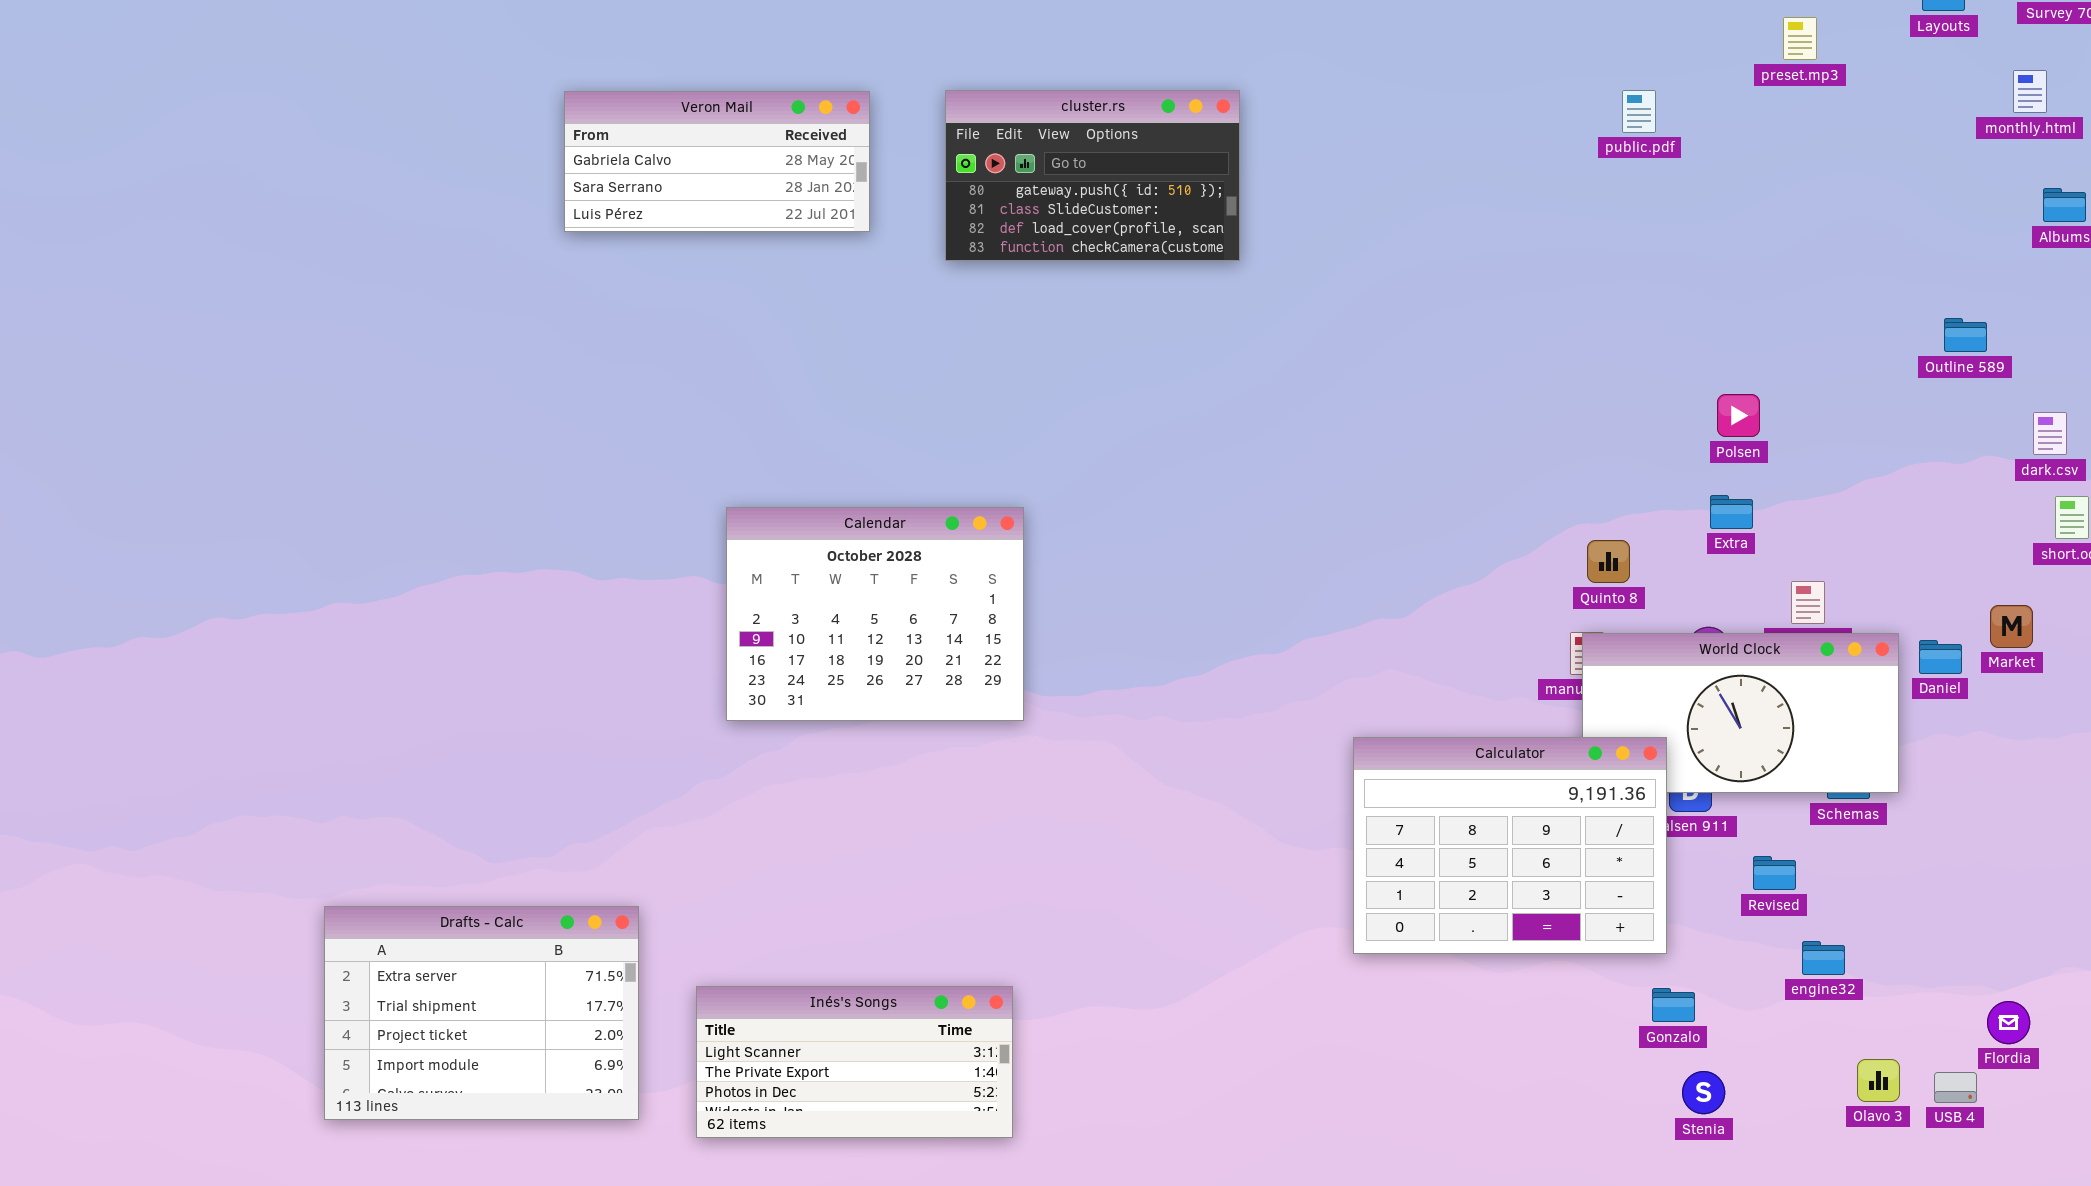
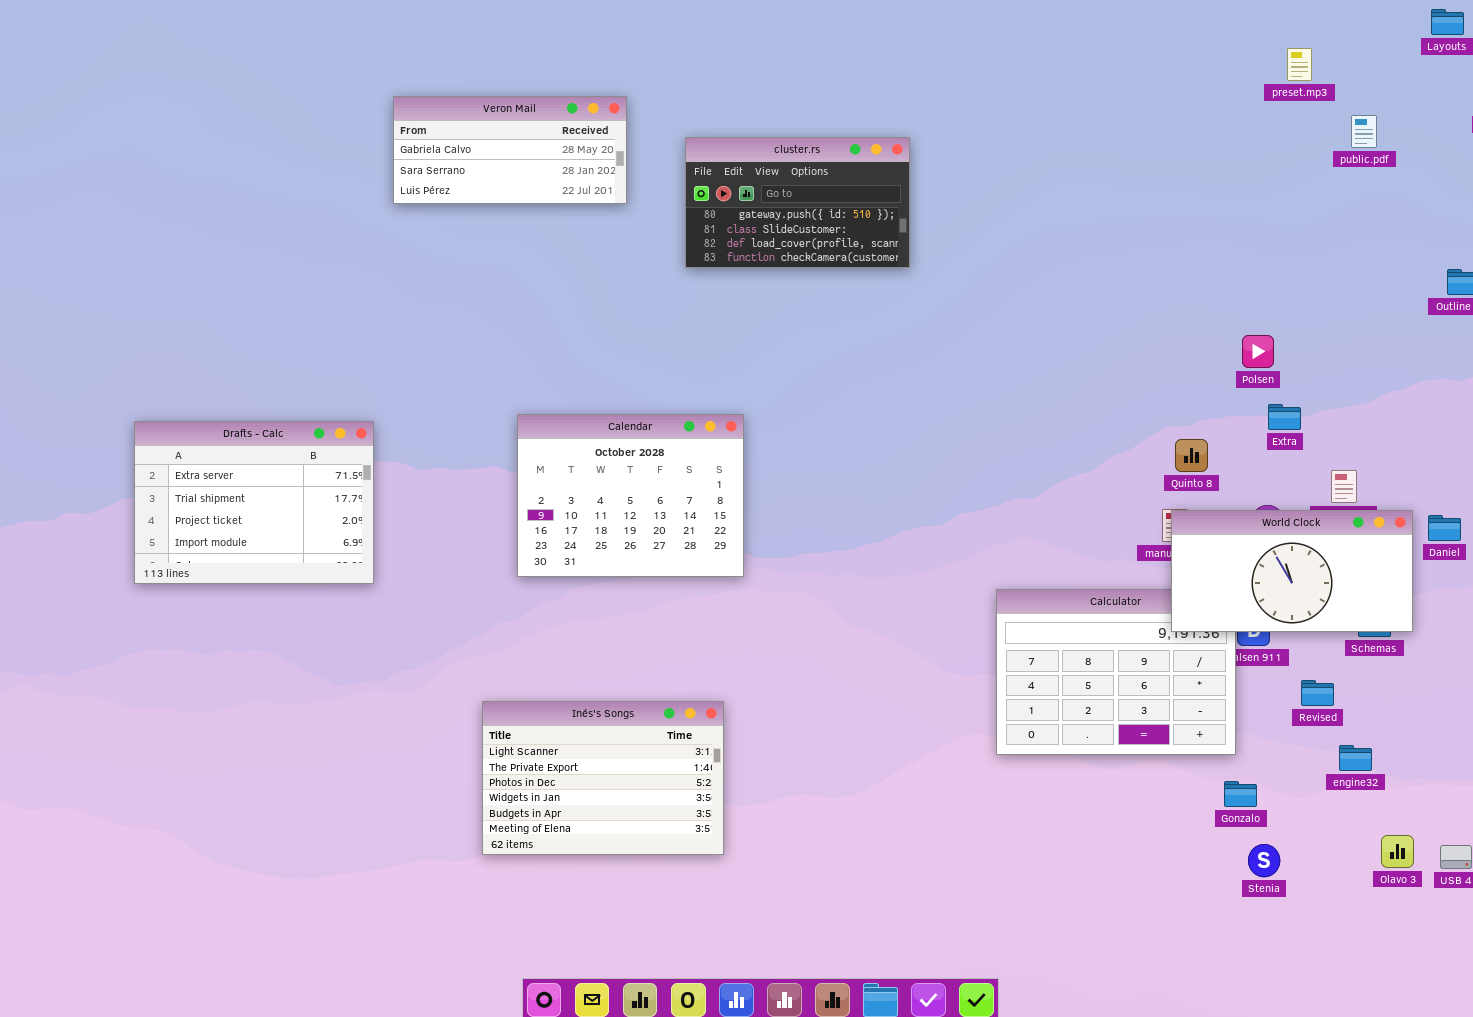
preset.mp3: [1783,17,1817,60] -> [1287,48,1312,81], moved
cluster.rs: [945,90,1240,261] -> [685,137,910,268], moved
public.pdf: [1622,90,1656,133] -> [1351,115,1377,148], moved
Polsen: [1717,394,1760,437] -> [1242,335,1274,368], moved
World Clock: [1582,633,1899,793] -> [1171,510,1413,632], raised
Drafts - Calc: [324,906,639,1120] -> [134,421,374,584], moved
Inés's Songs: [696,986,1013,1138] -> [482,701,724,855], moved, resized

